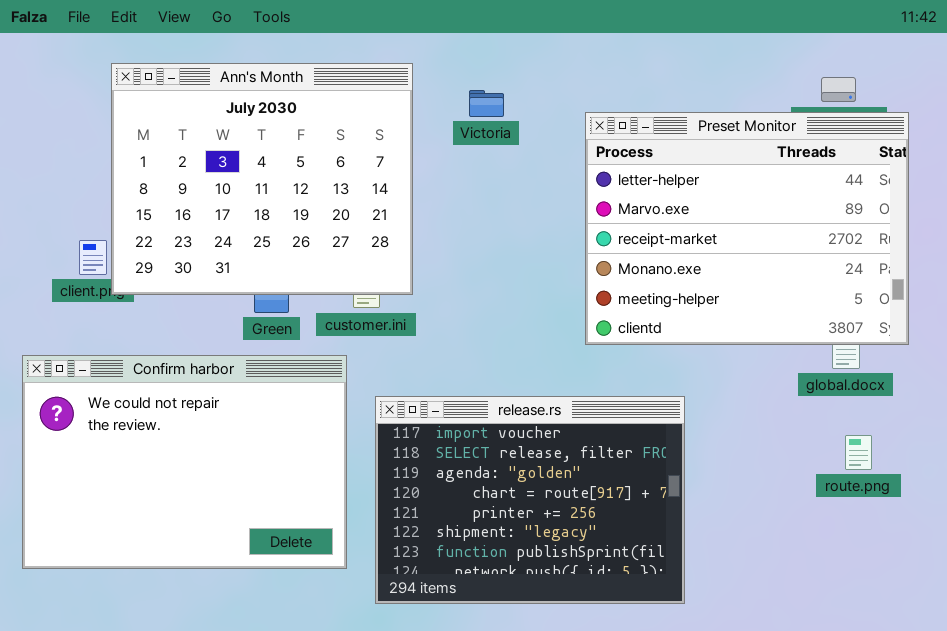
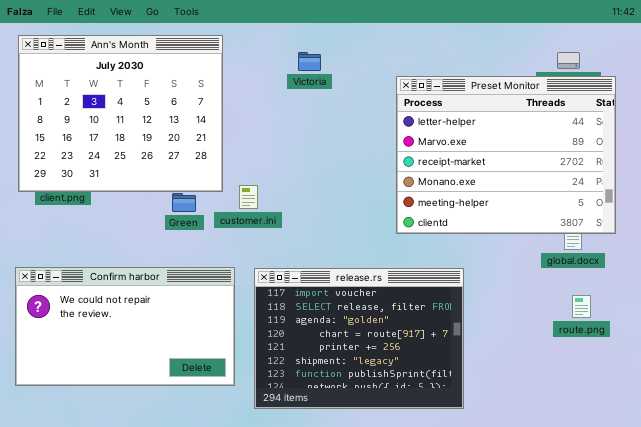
Ann's Month: [111,63,413,295] -> [18,35,223,192], moved
Victoria: [469,90,504,117] -> [298,52,321,71], moved
Confirm harbor: [22,355,347,569] -> [15,267,235,386], resized

